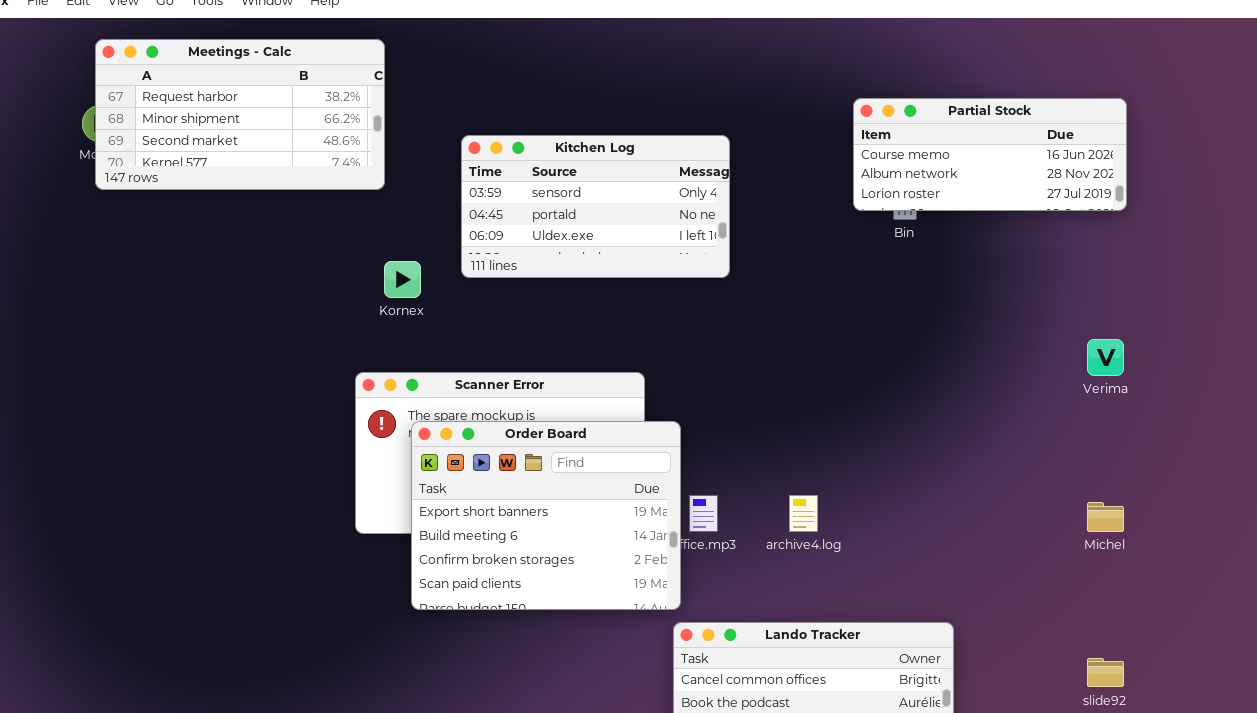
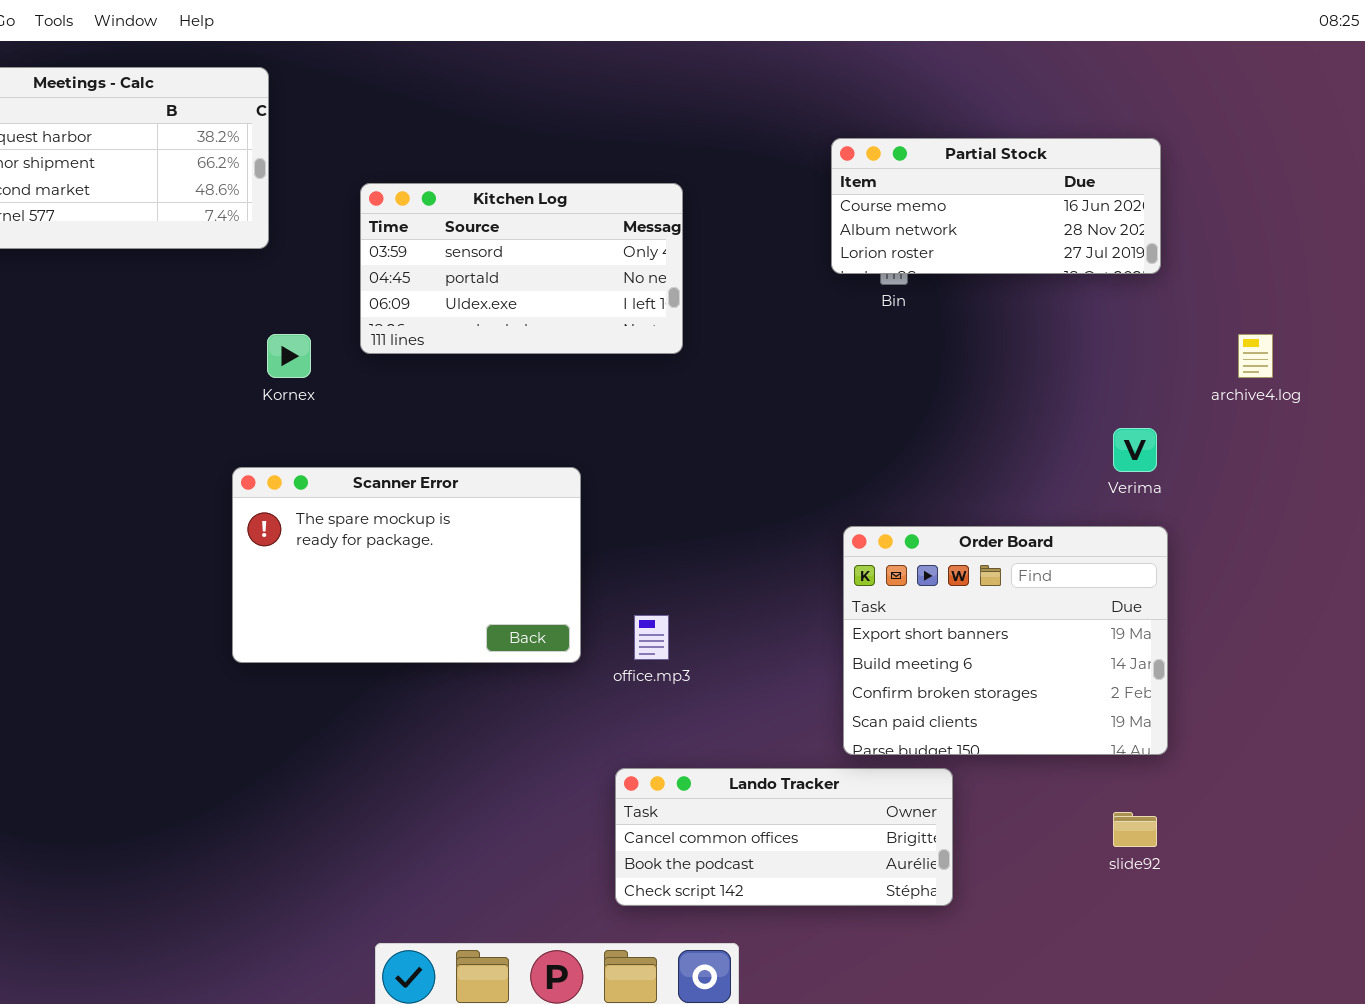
Order Board: [411,421,681,610] -> [843,526,1168,755], moved
archive4.log: [789,495,818,532] -> [1238,334,1273,378], moved

